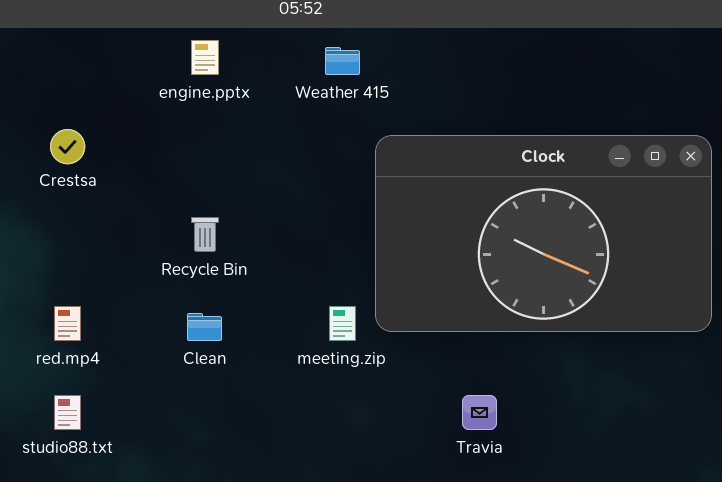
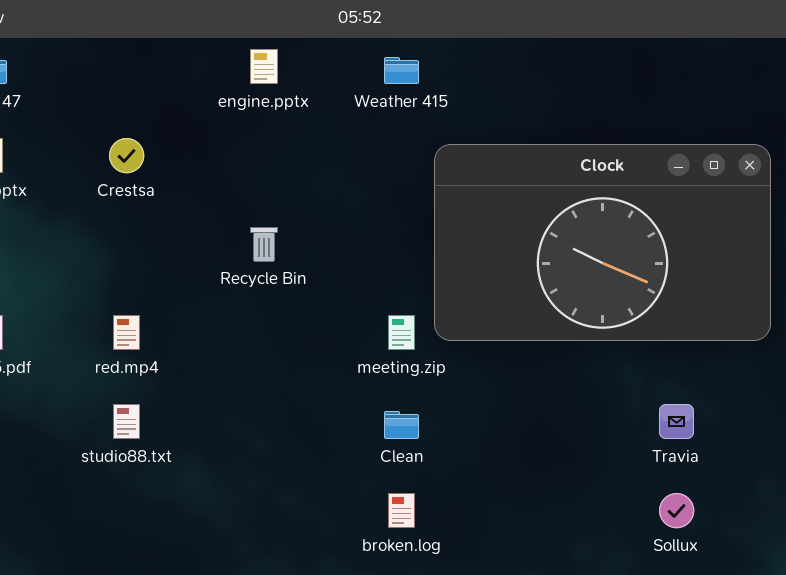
Clean: [187,313,222,341] -> [384,411,419,439], moved
Travia: [462,395,497,430] -> [659,404,694,439], moved

